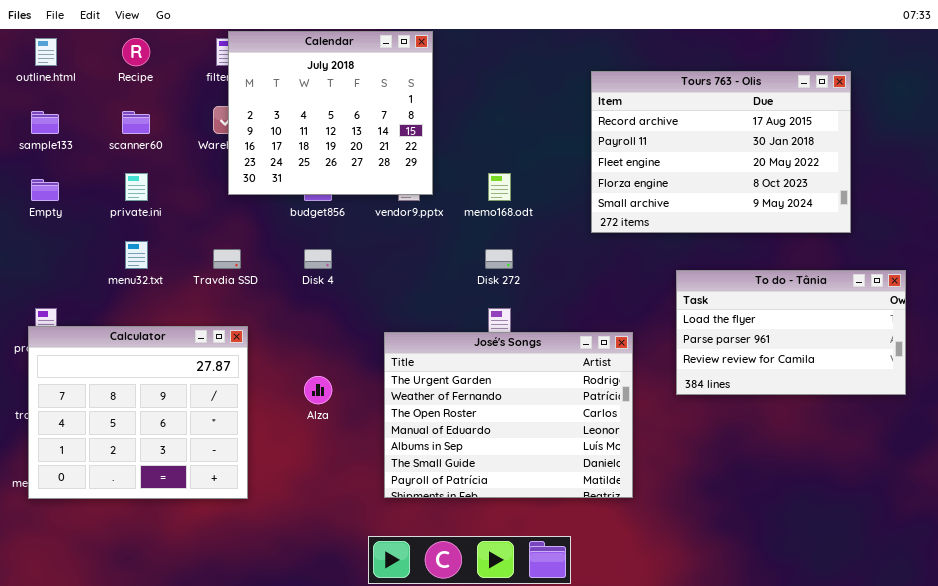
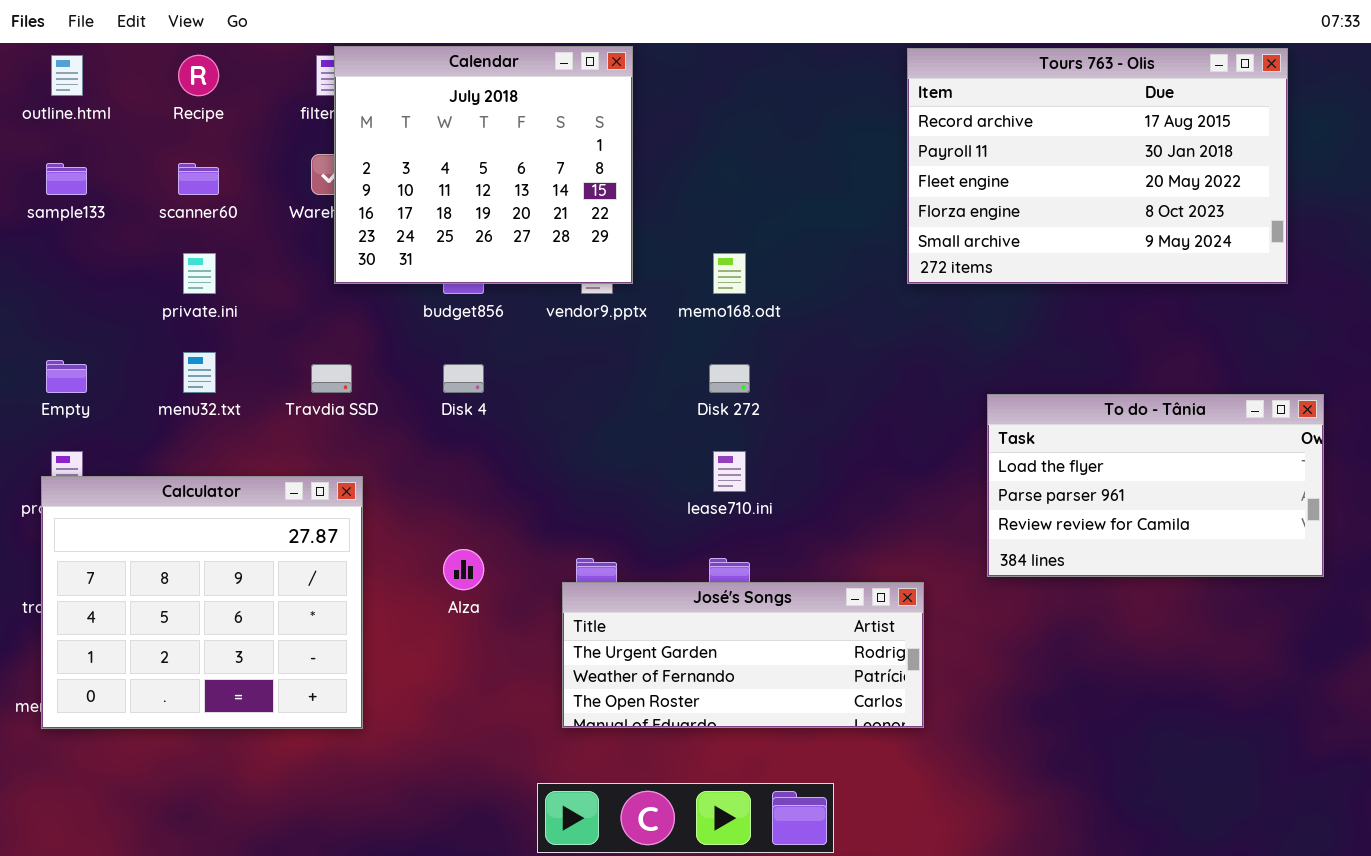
Tours 763 - Olis: [591,71,851,233] -> [907,48,1288,284], moved
Empty: [31,179,59,201] -> [46,360,87,393], moved
José's Songs: [384,332,633,498] -> [562,582,924,728], resized

